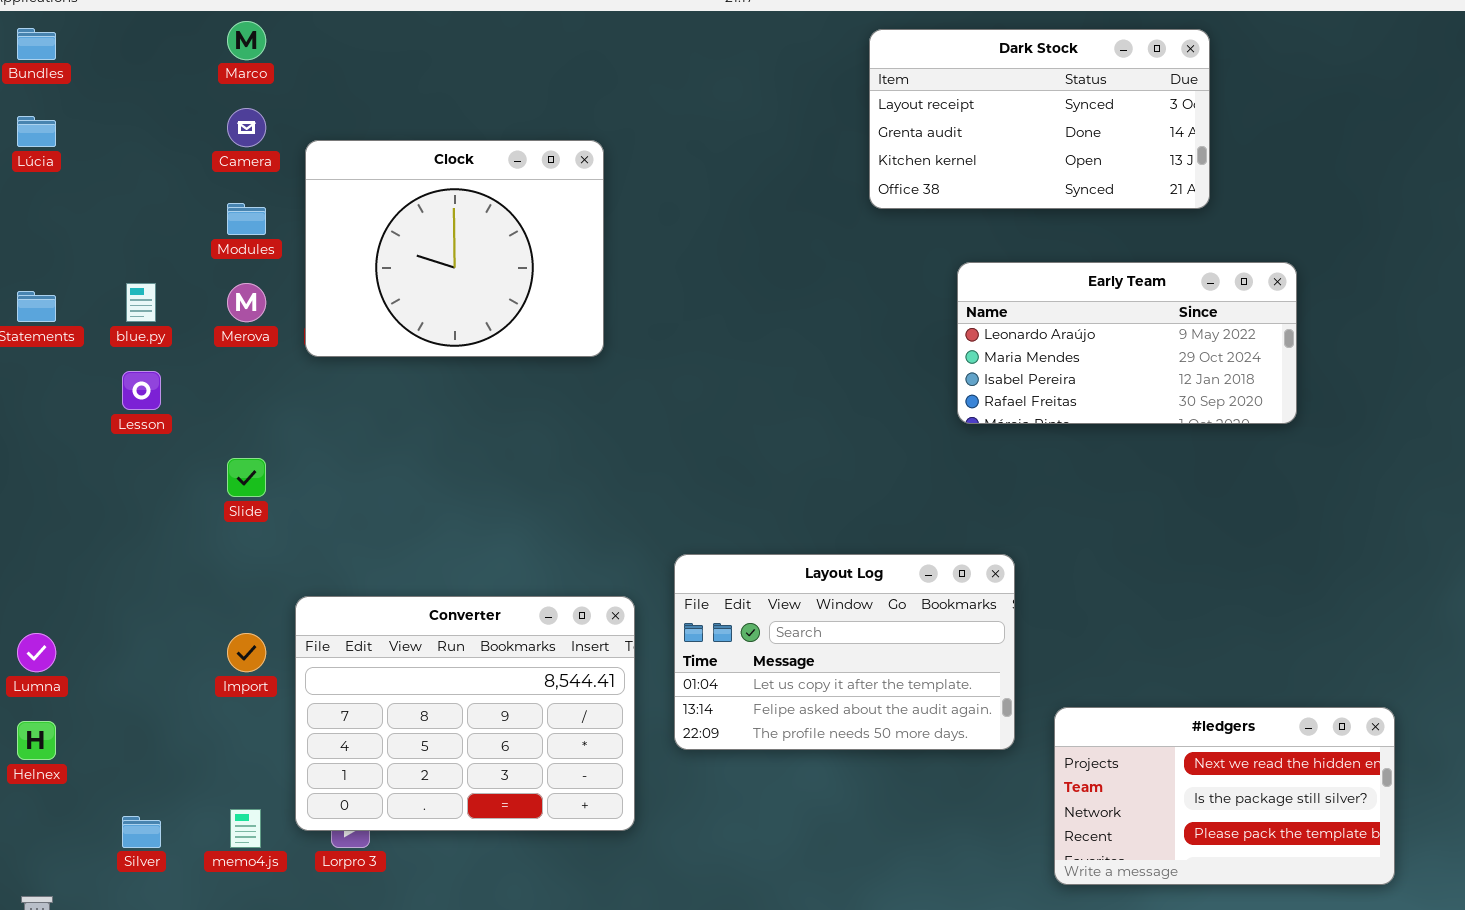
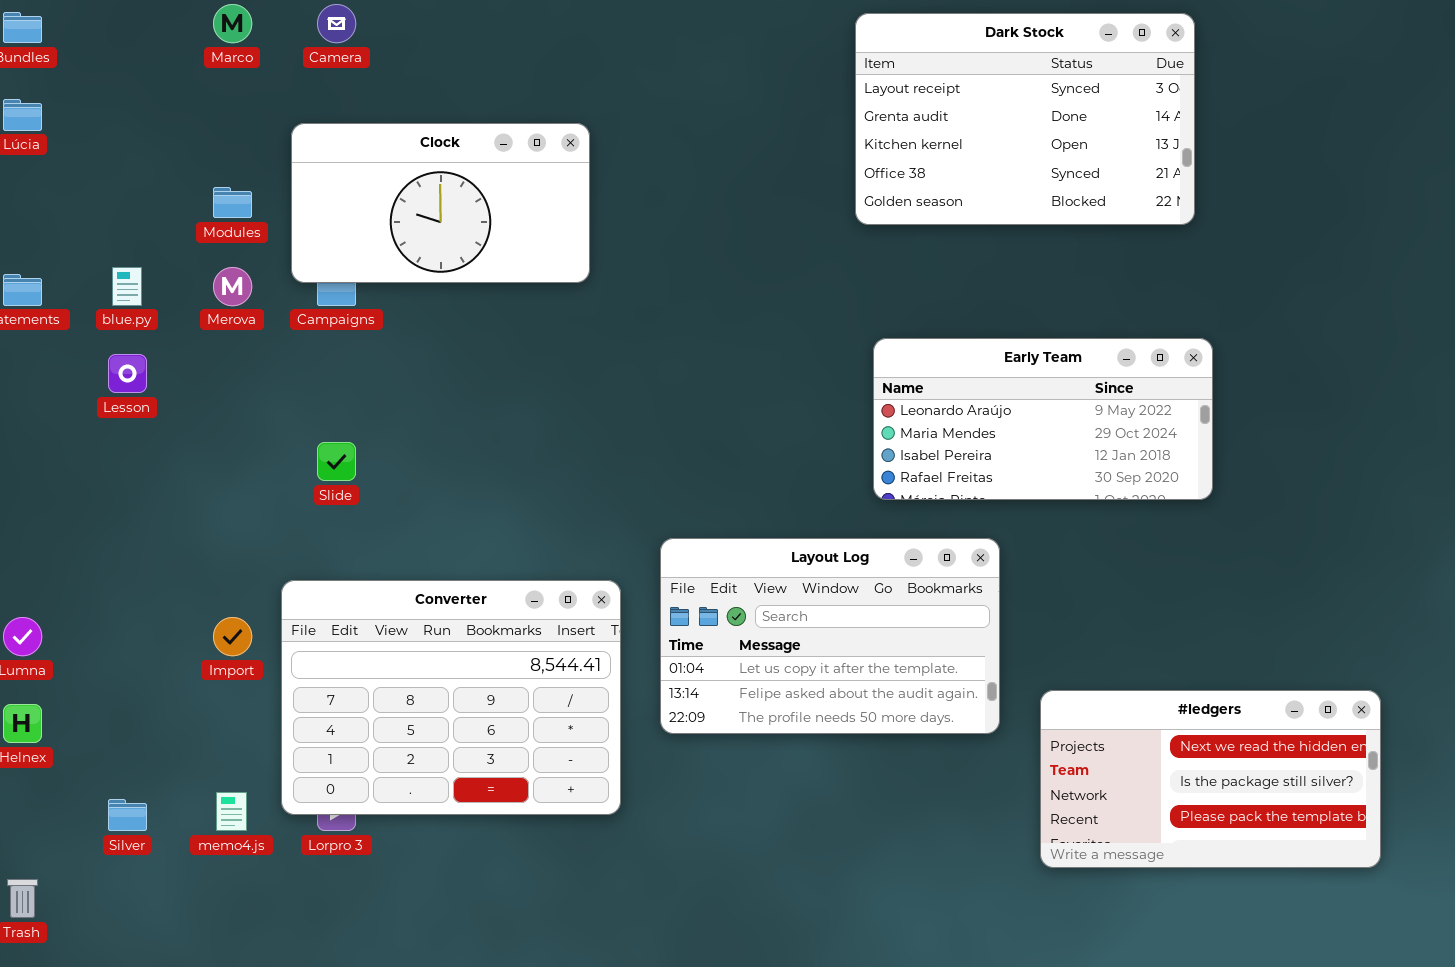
Dark Stock: [869,29,1210,209] -> [855,13,1195,225], resized
Camera: [227,108,266,147] -> [317,4,356,43], moved
Clock: [305,140,604,357] -> [291,123,590,283], resized
Early Team: [957,262,1297,424] -> [873,338,1213,500], moved
Slide: [227,458,266,497] -> [317,442,356,481], moved

